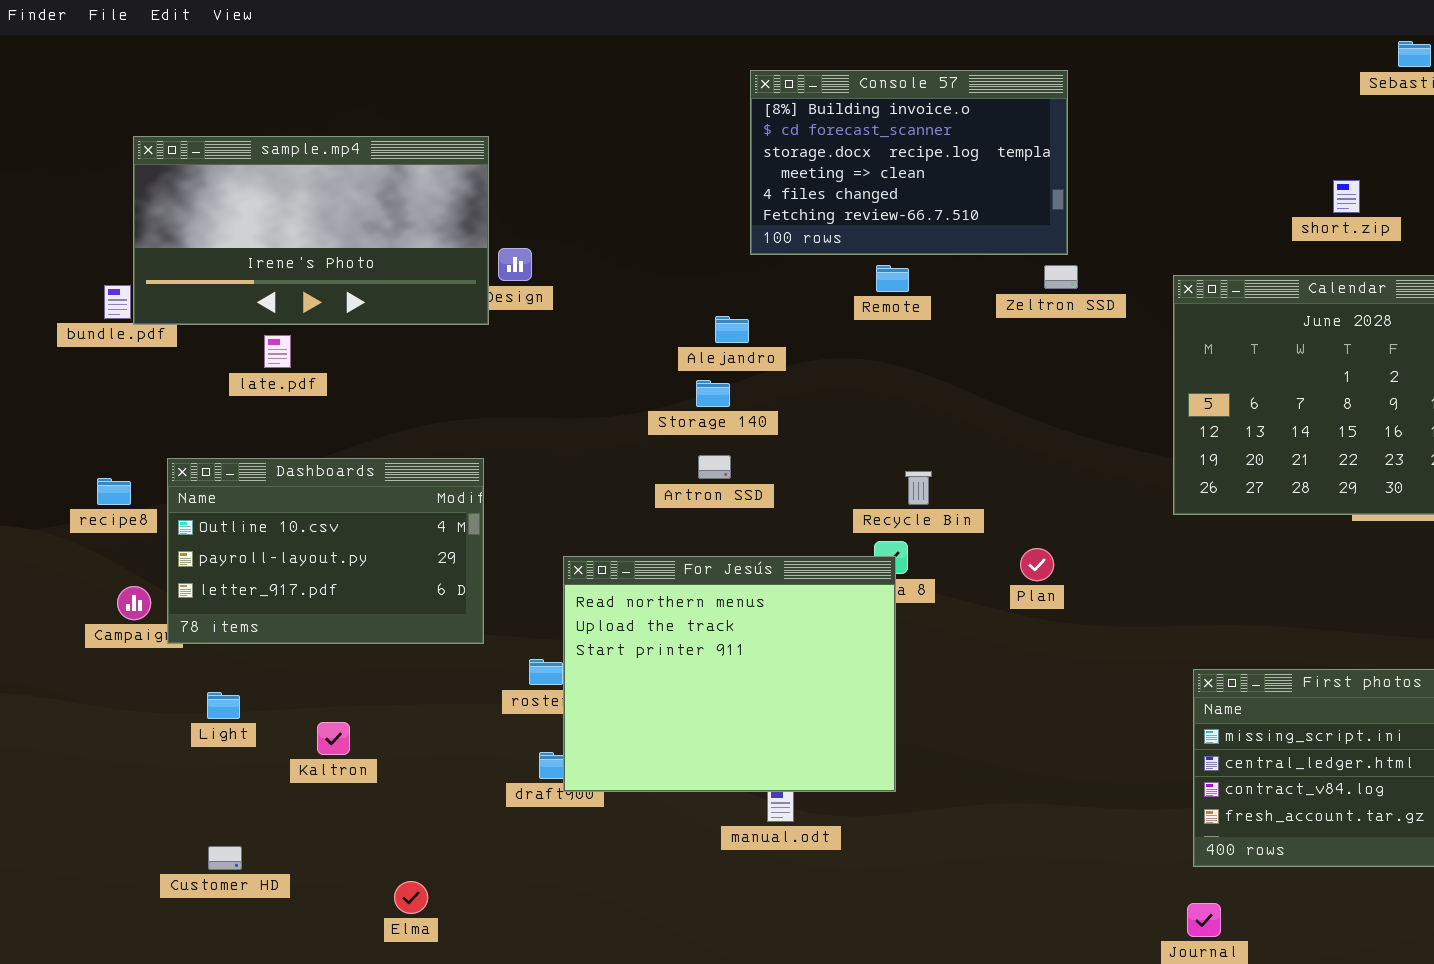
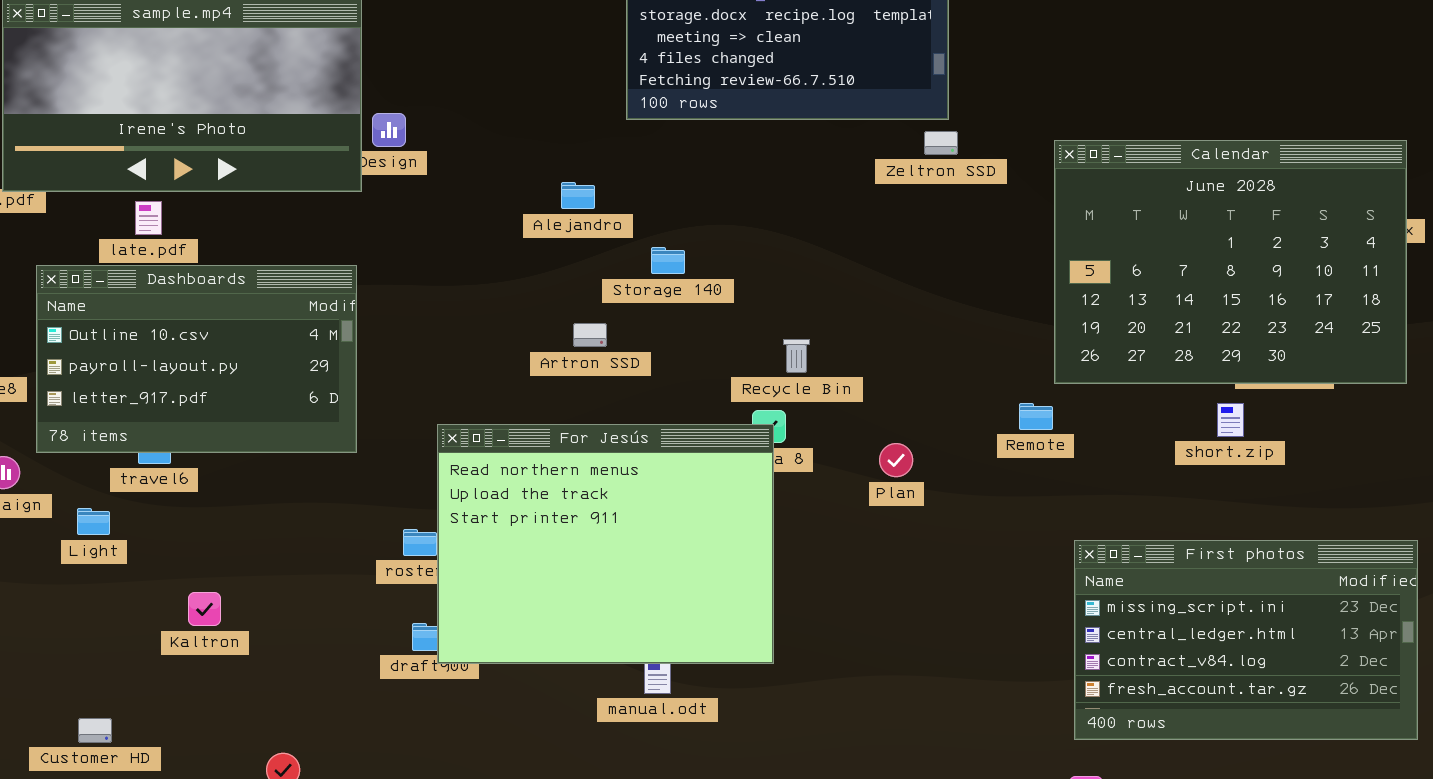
short.zip: [1333,180,1360,213] -> [1217,403,1244,437], moved
Remote: [876,265,909,292] -> [1019,403,1053,430], moved
Alejandro: [715,316,749,343] -> [561,182,595,209], moved
Storage 140: [696,380,730,407] -> [651,247,685,274], moved
Dashboards: [167,458,484,644] -> [36,265,357,453], moved
Plan: [1020,548,1054,581] -> [879,443,913,477], moved
Light: [207,692,240,719] -> [77,508,110,535], moved

